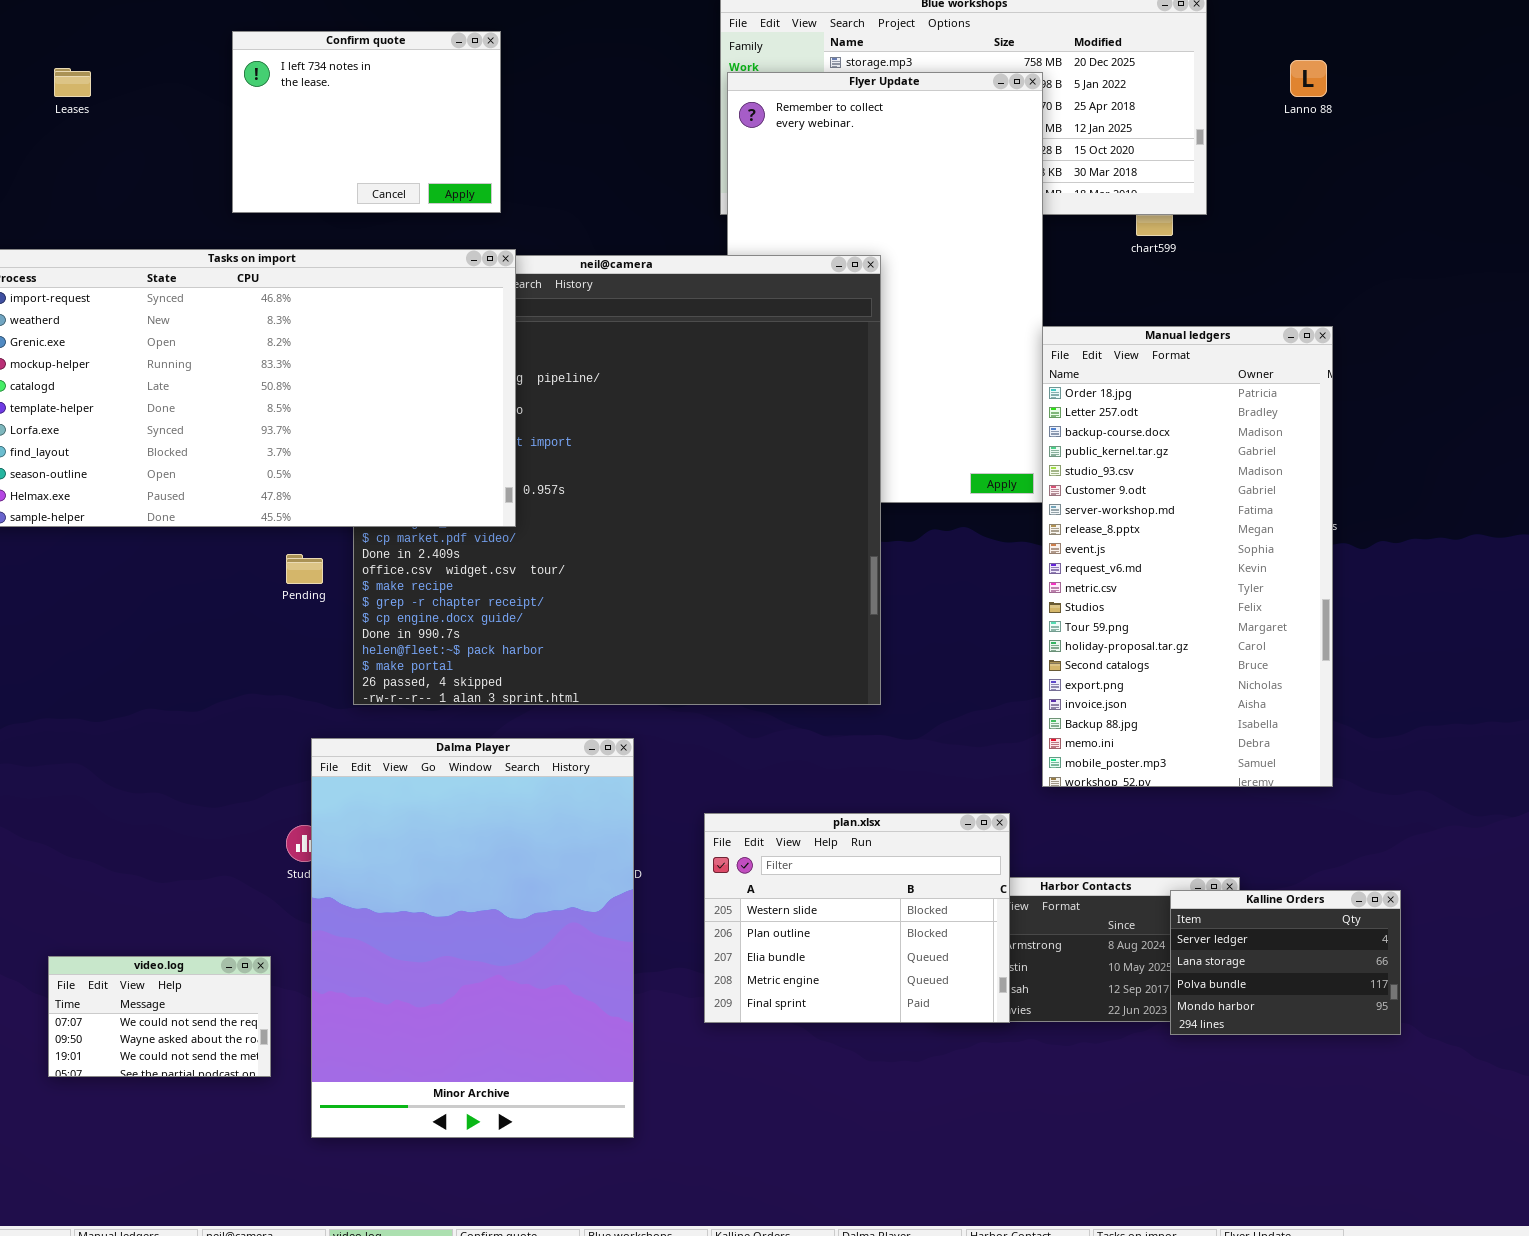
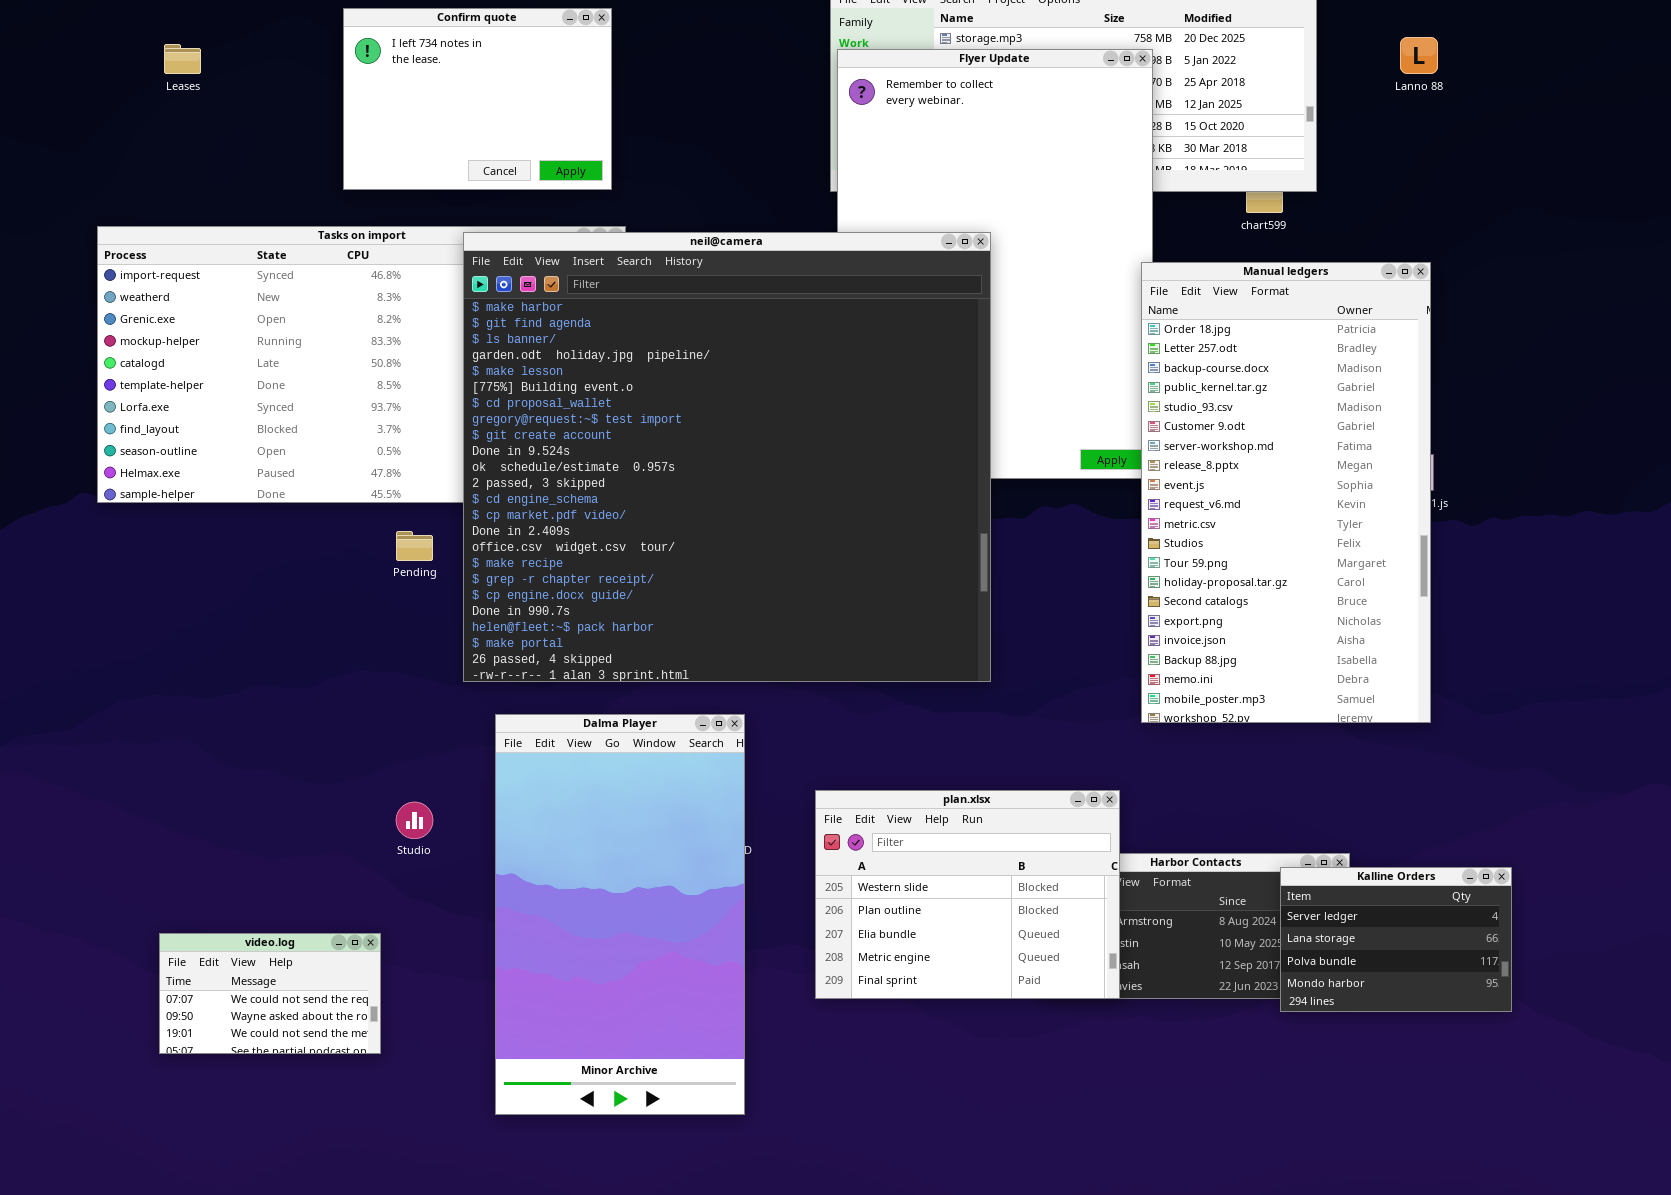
neil@camera: [353,255,881,705] -> [463,232,991,682], raised
Manual ledgers: [1042,326,1333,787] -> [1141,262,1431,723], moved
Dalma Player: [311,738,634,1138] -> [495,714,745,1115], resized

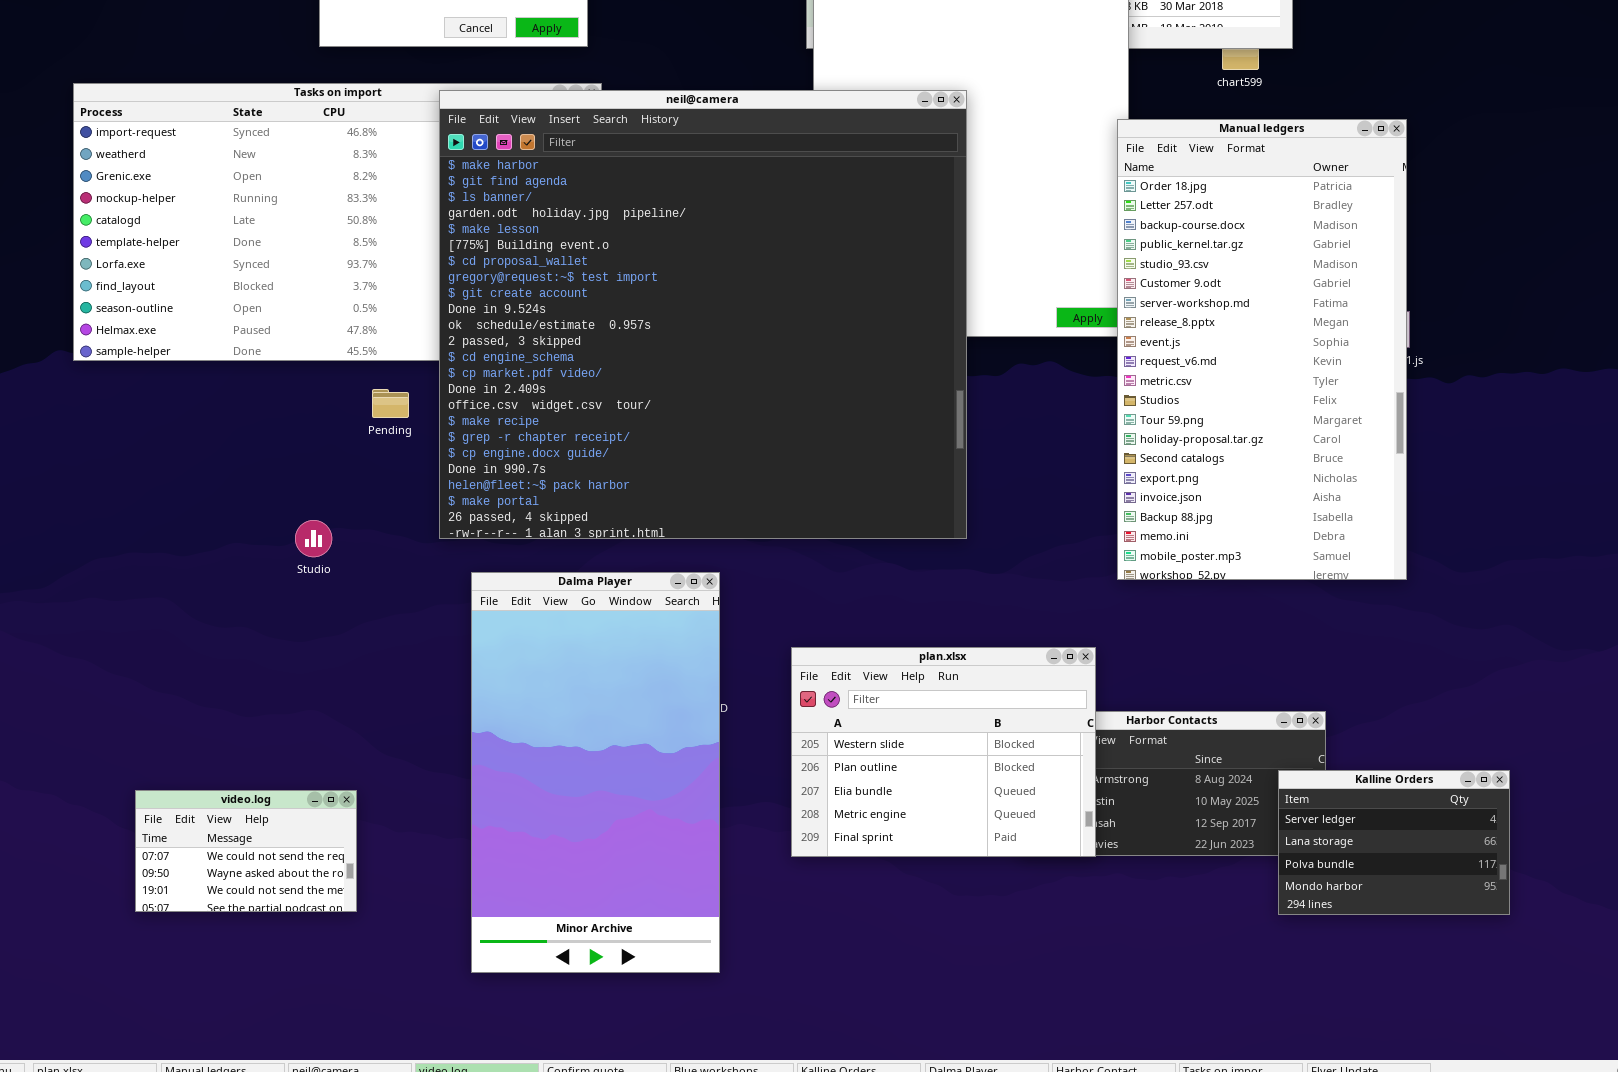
Studio: [396,802,433,839] -> [295,520,332,557], moved
Kalline Orders: [1280,867,1512,1012] -> [1278,770,1510,915], moved

